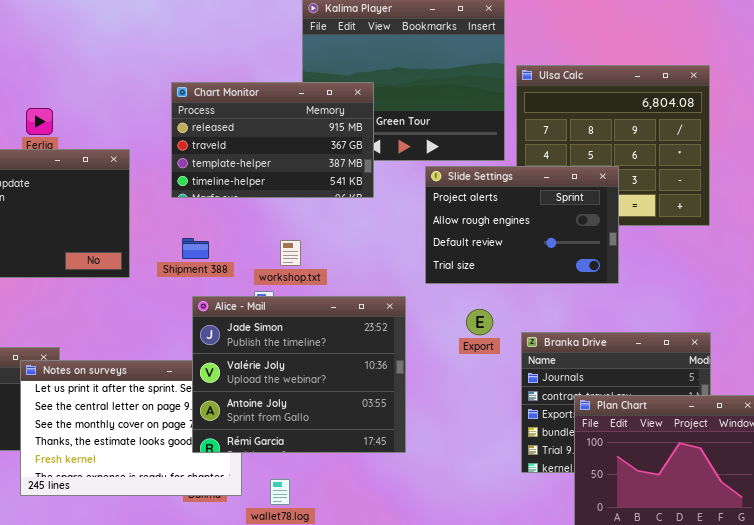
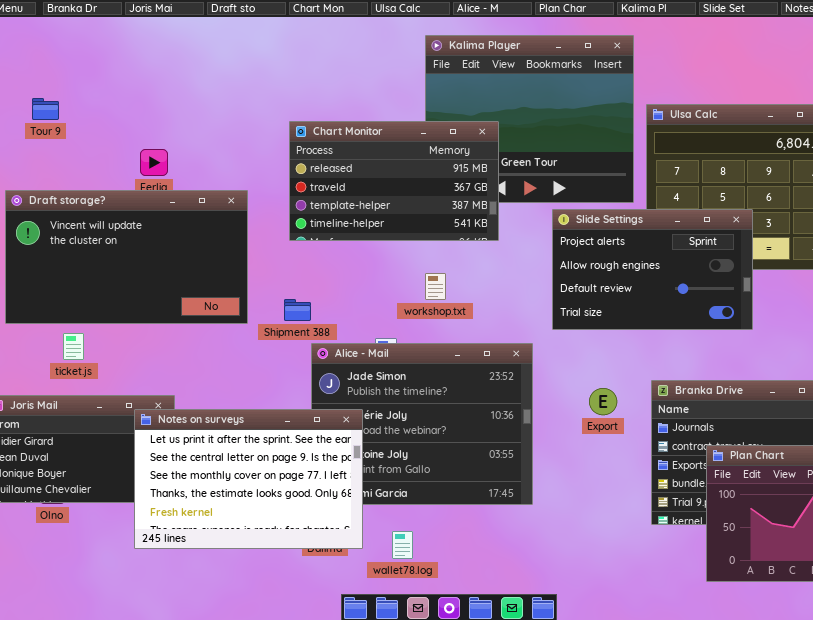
Shipment 388: [182,238,209,259] -> [284,299,311,321], moved
workshop.txt: [280,240,301,266] -> [425,273,446,300], moved
Export: [466,309,493,335] -> [589,388,617,415], moved
Notes on surveys: [20,360,242,496] -> [134,409,363,549], raised

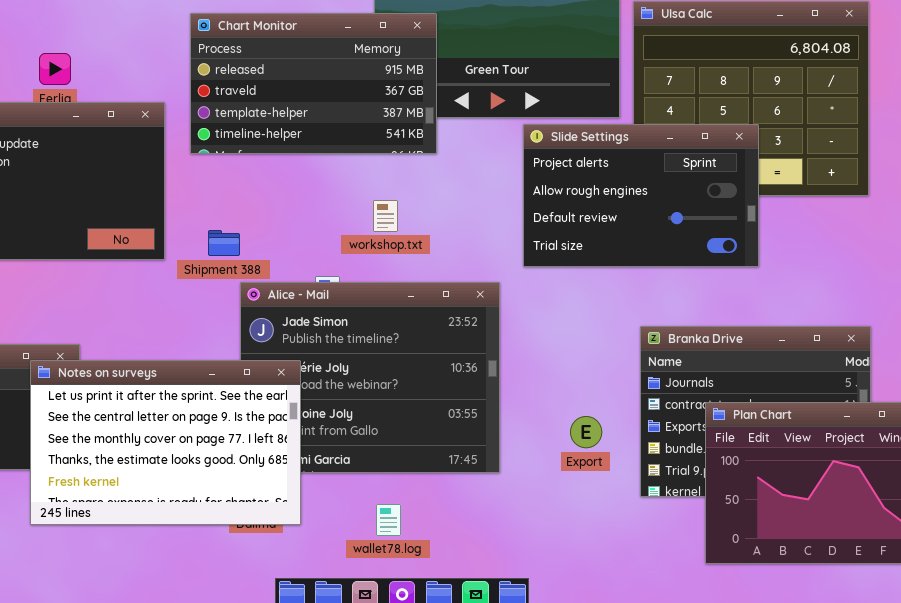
Chart Monitor: [289,121,499,241] -> [190,13,437,154], moved
Export: [589,388,617,415] -> [570,416,602,448], moved
wallet78.log: [392,531,413,559] -> [376,504,401,536], moved

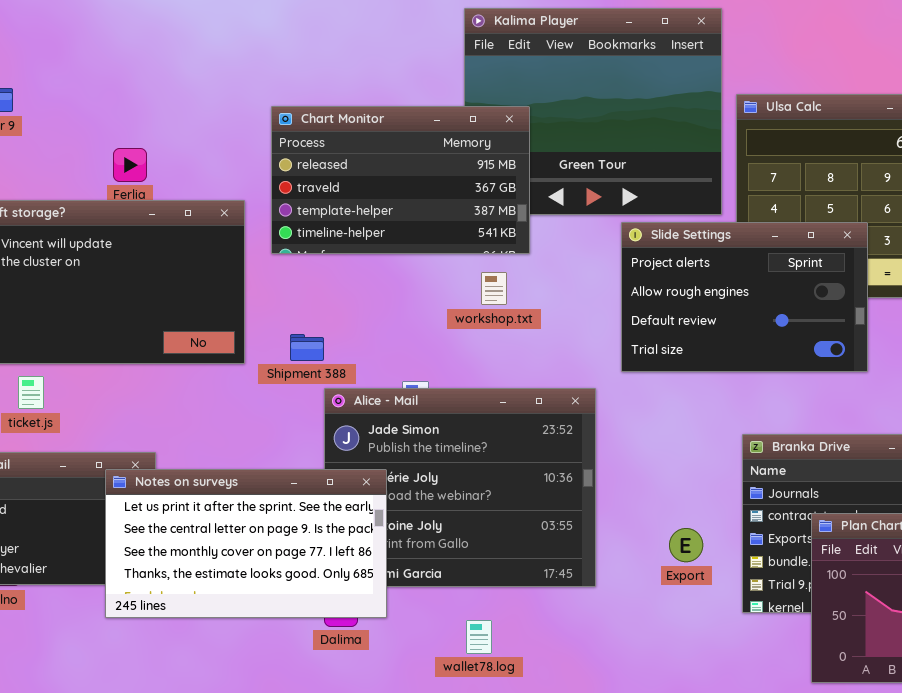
workshop.txt: [373,200,398,232] -> [481,272,507,305], moved
Notes on surveys: [30,360,301,525] -> [105,469,387,618], resized

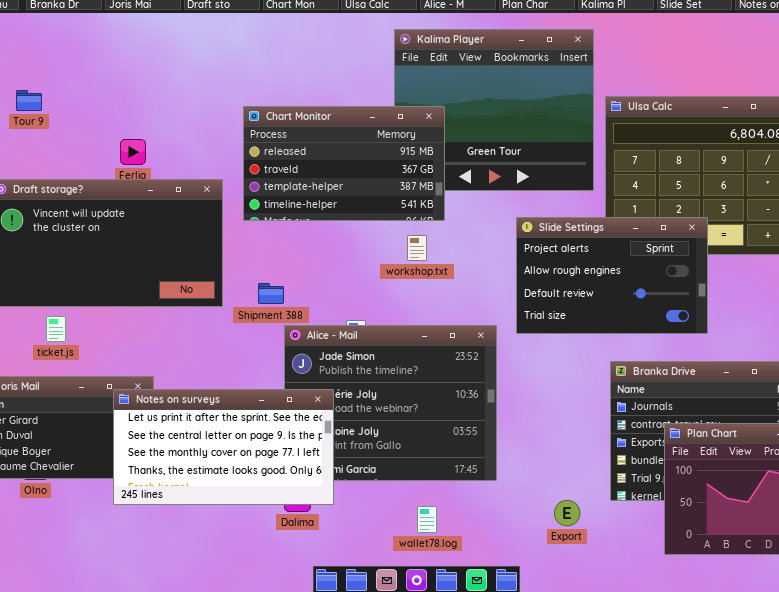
Slide Settings: [621,222,868,372] -> [516,217,708,334], moved
Export: [669,528,703,562] -> [554,500,580,526], moved
wallet78.log: [466,620,492,654] -> [417,506,437,533], moved

